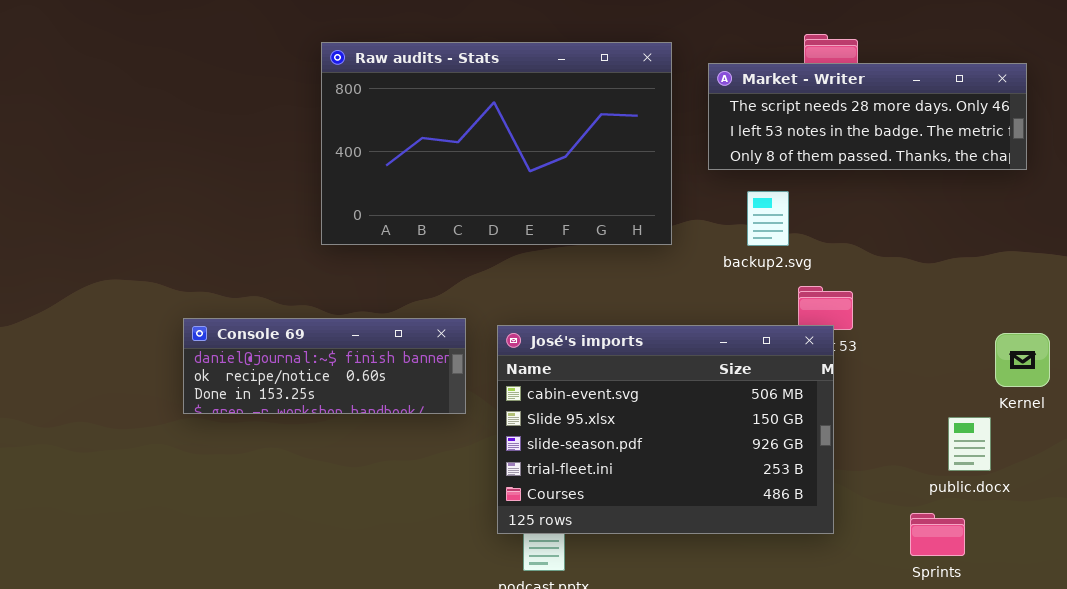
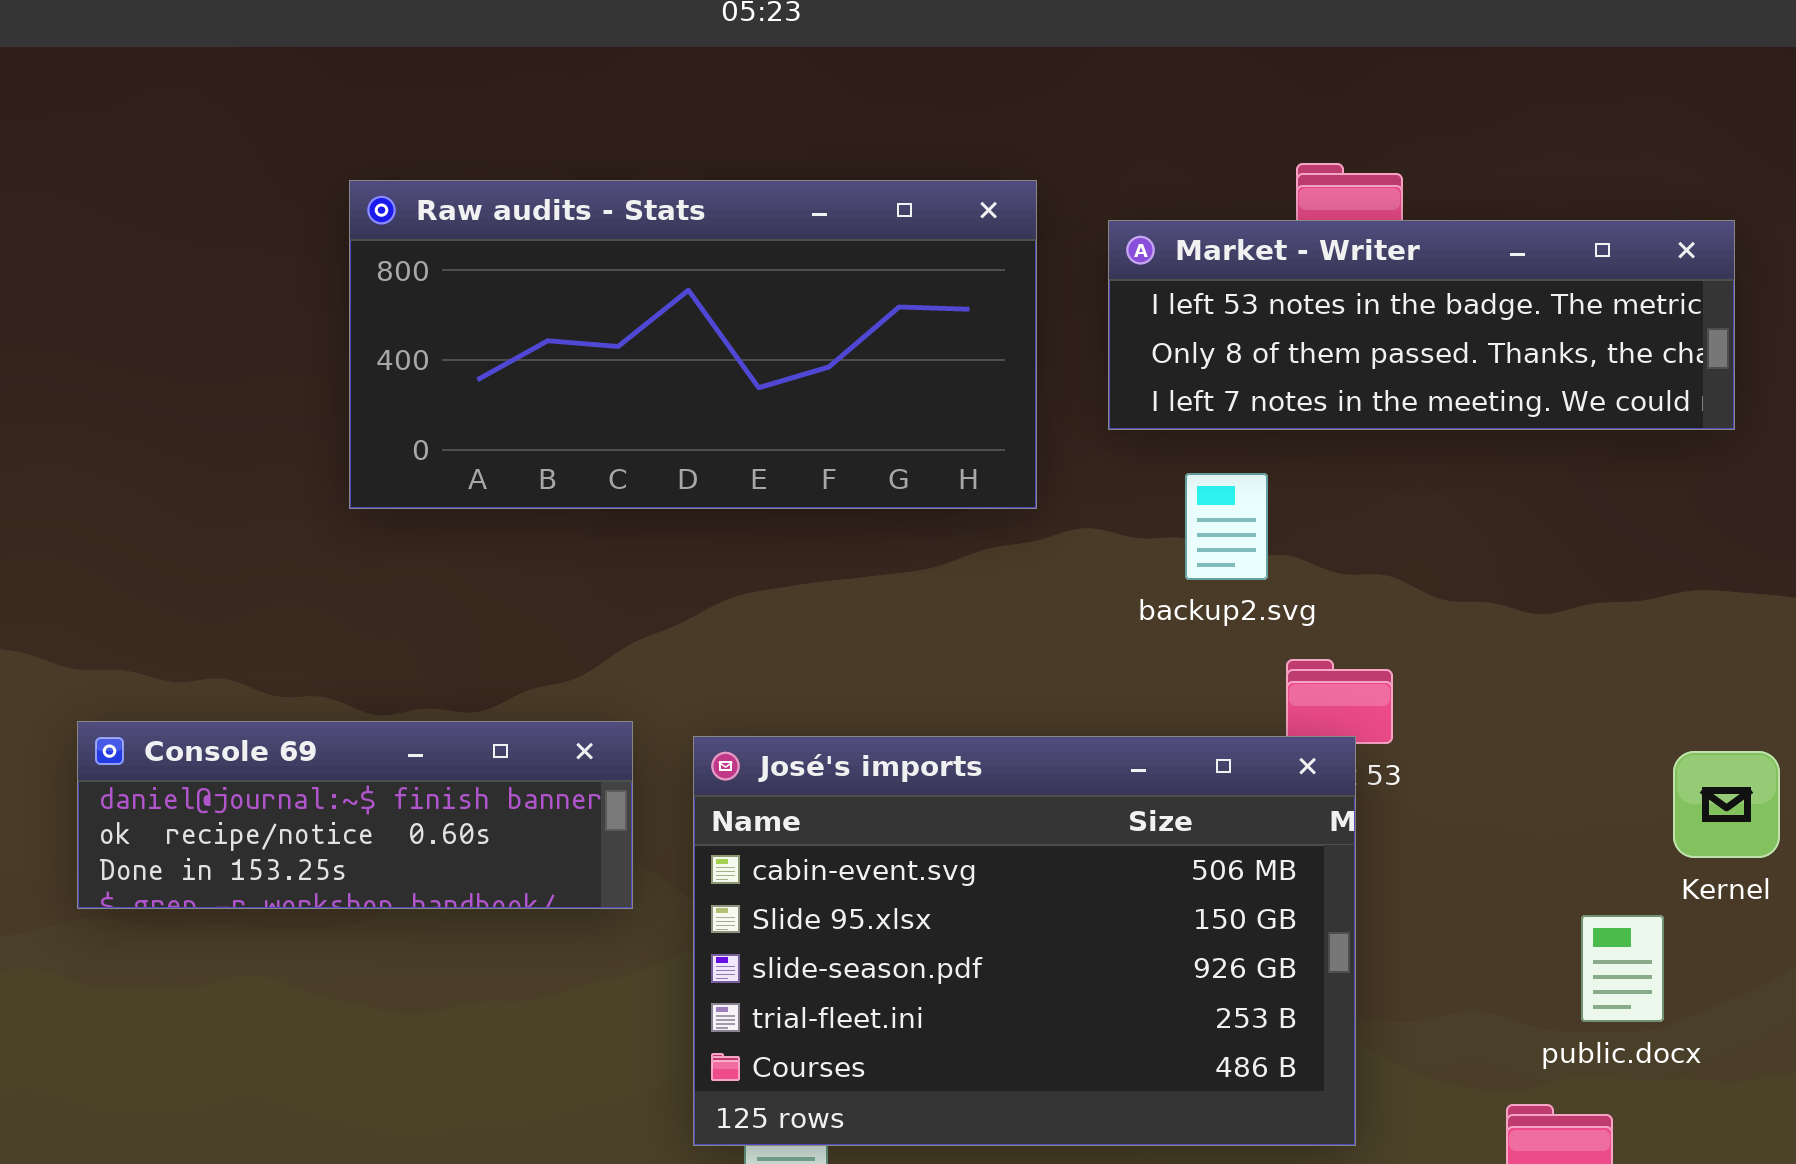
Raw audits - Stats: [321,42,672,245] -> [349,180,1037,509], resized
Market - Writer: [708,63,1027,170] -> [1108,220,1735,430], scrolled down 1 row

